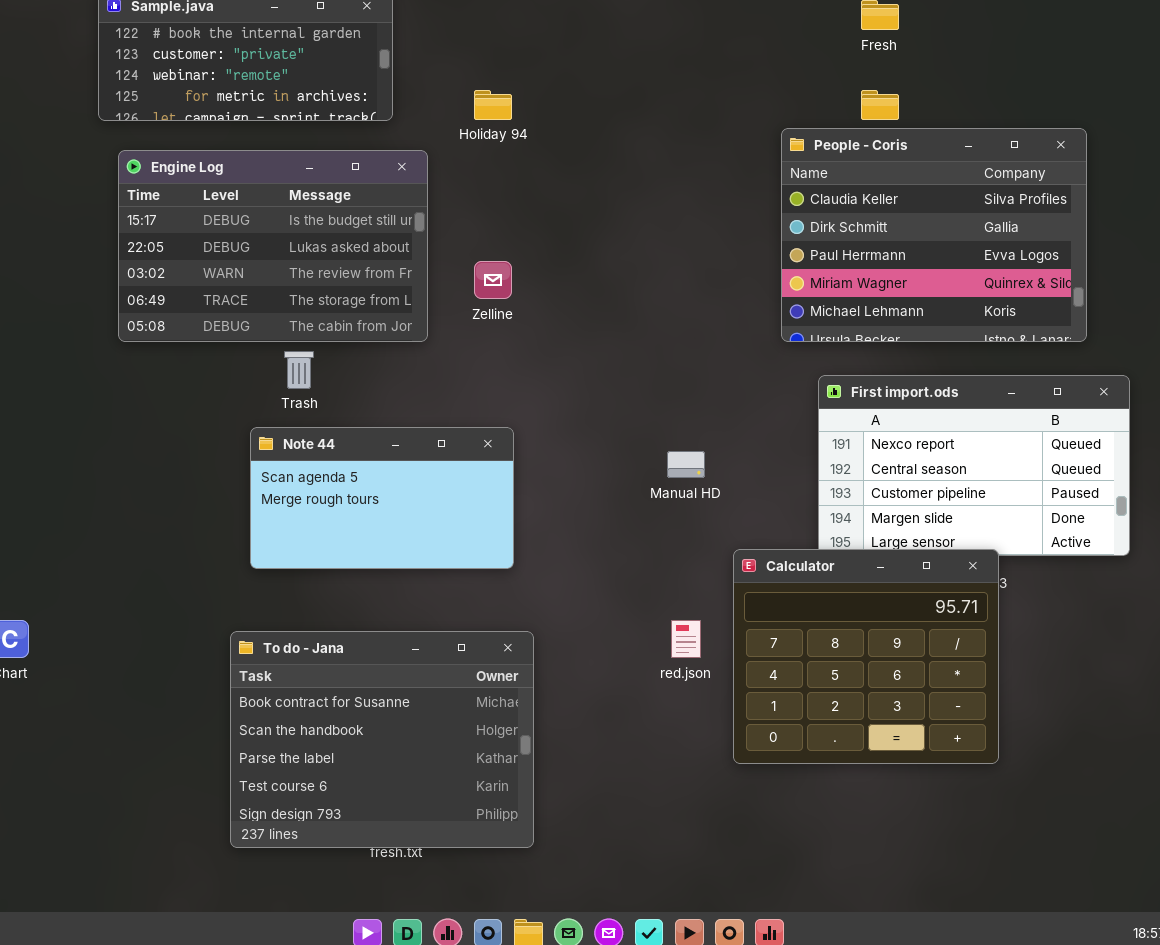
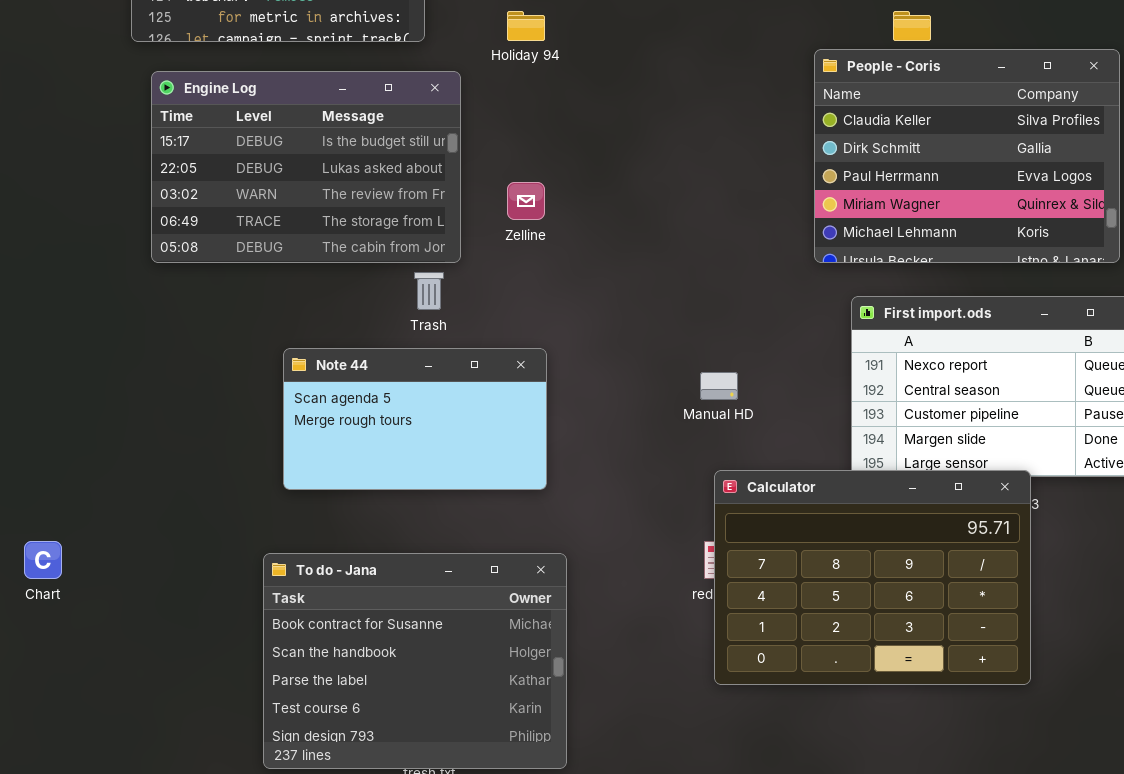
Trash: [284,351,314,389] -> [414,272,444,310], moved
Calculator: [733,549,999,764] -> [714,470,1031,685], resized

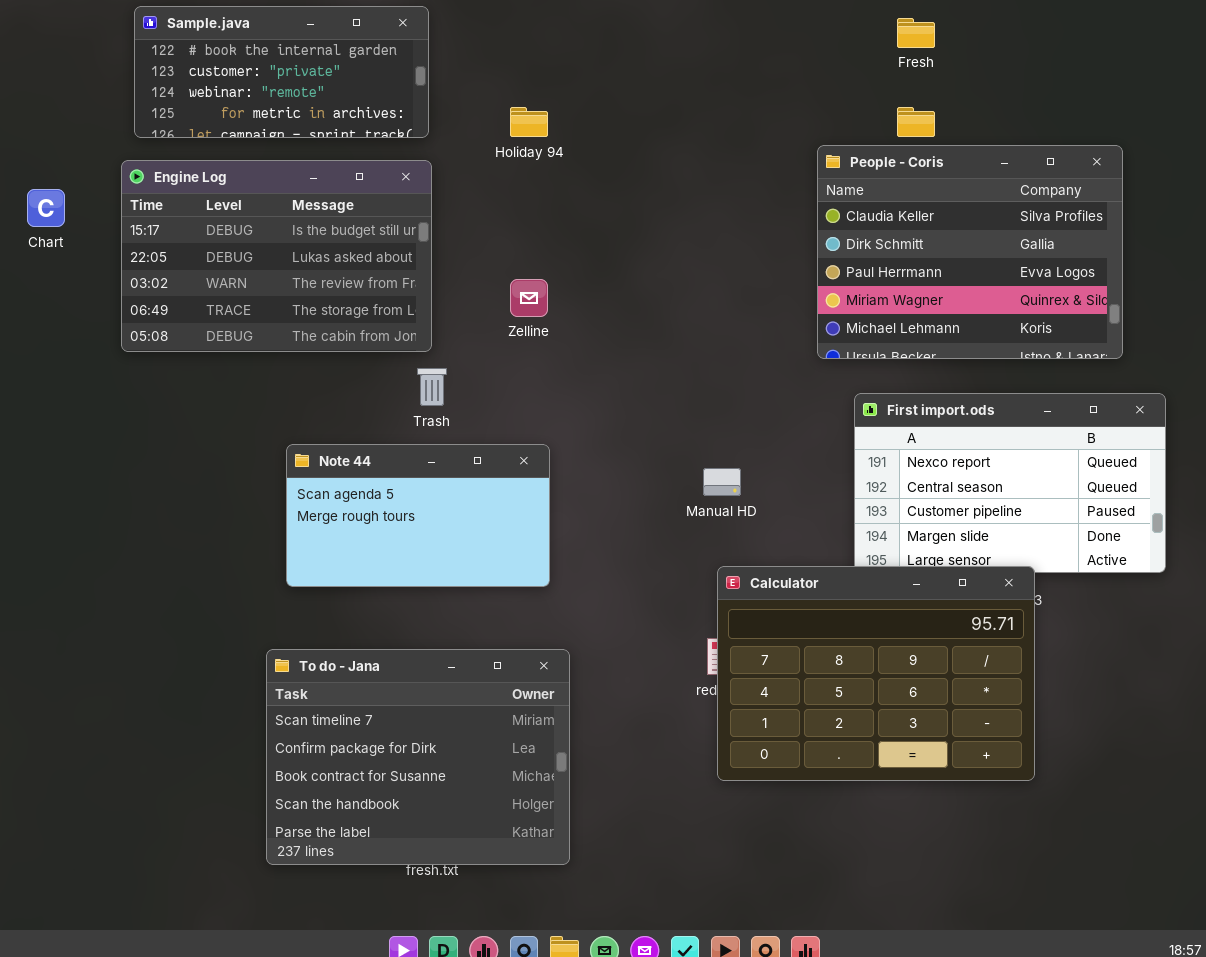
Engine Log: [151,71,461,263] -> [121,160,432,352], moved
Chart: [24,541,62,579] -> [27,189,65,227], moved
To do - Jana: [263,553,567,769] -> [266,649,570,865], scrolled up 2 rows

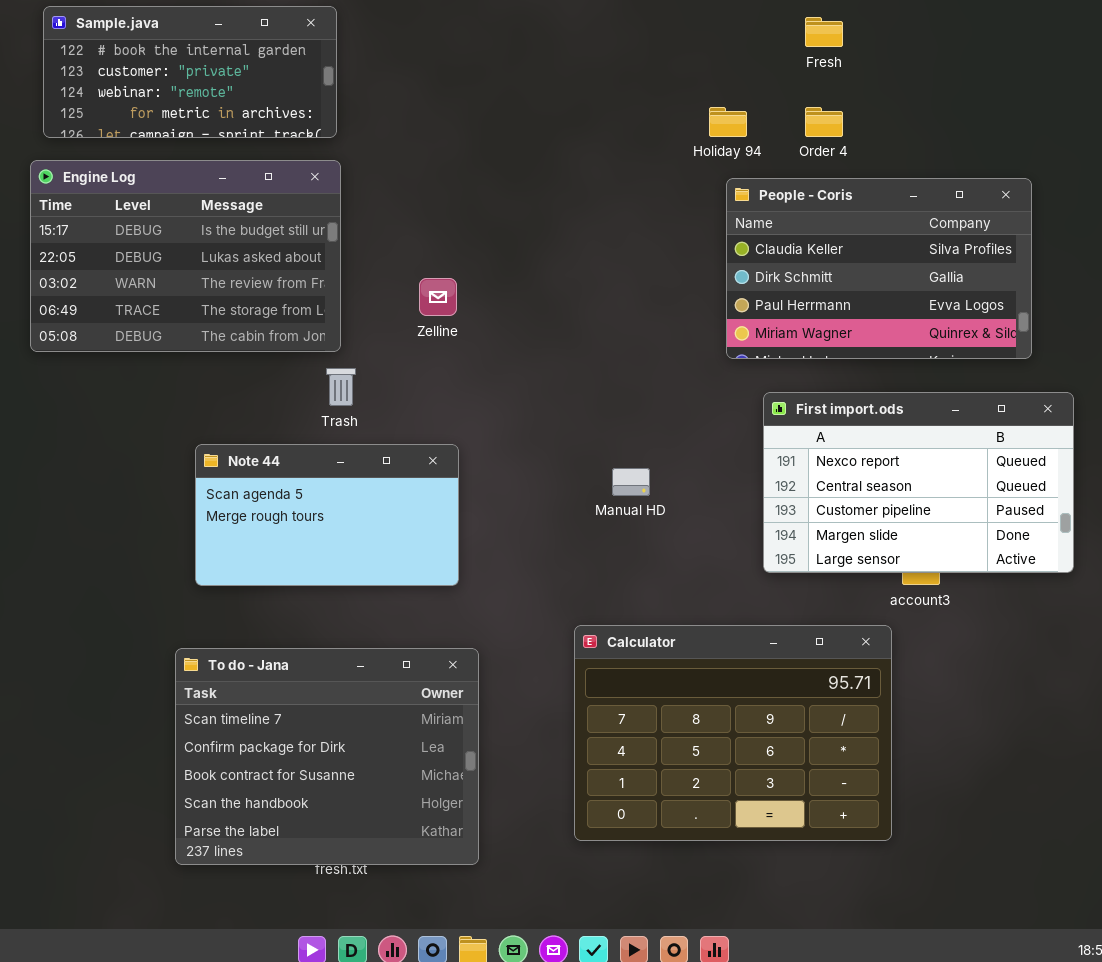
Holiday 94: [510,107,548,137] -> [709,107,747,137], moved
People - Coris: [817,145,1123,359] -> [726,178,1032,359], resized
Calculator: [717,566,1035,781] -> [574,625,892,841], moved

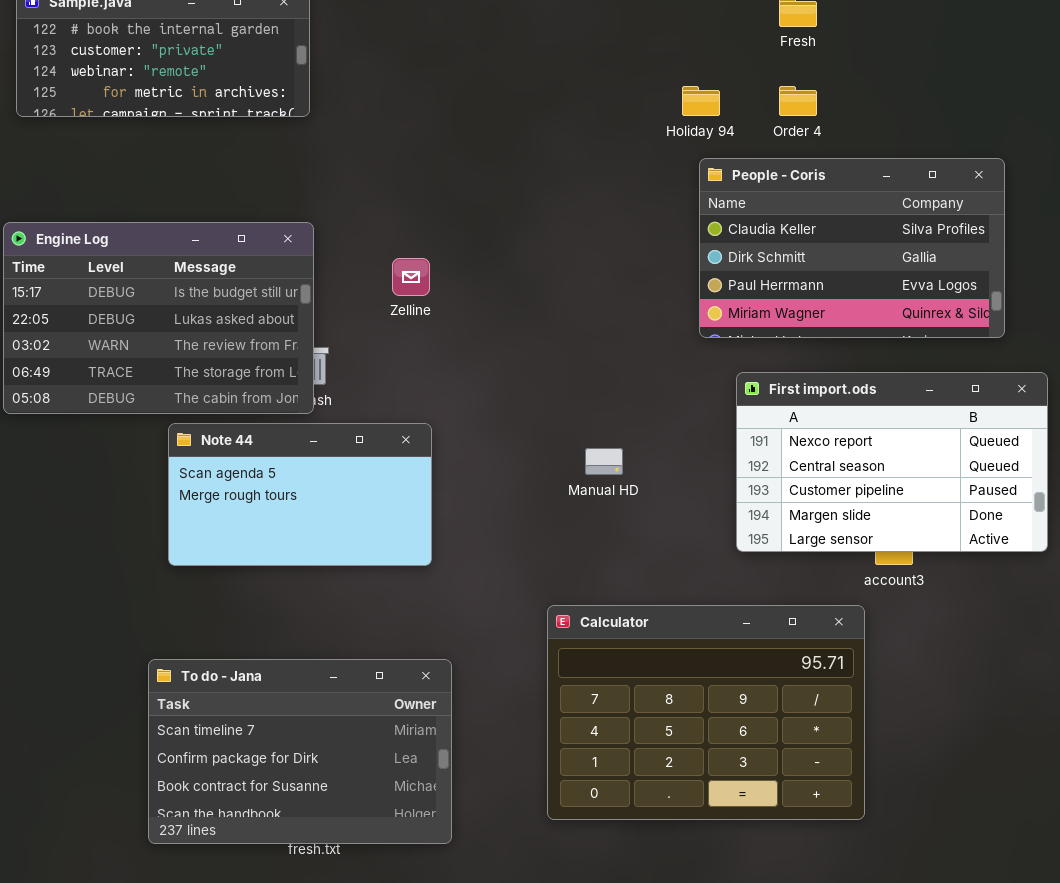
Engine Log: [30,160,341,352] -> [3,222,314,414], moved
To do - Jana: [175,648,479,865] -> [148,659,452,844], resized

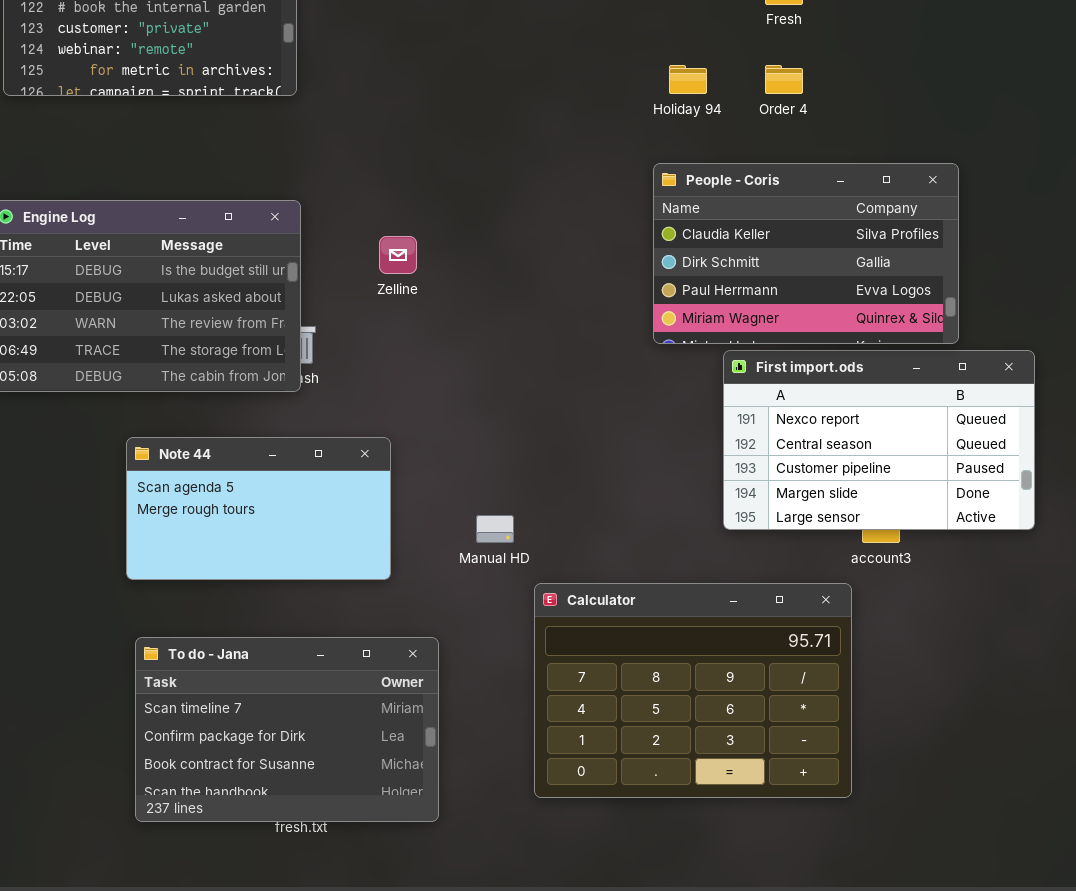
People - Coris: [699,158,1005,338] -> [653,163,959,344], moved
Note 44: [168,423,432,566] -> [126,437,391,580], moved
Manual HD: [585,448,623,475] -> [476,515,514,543], moved

